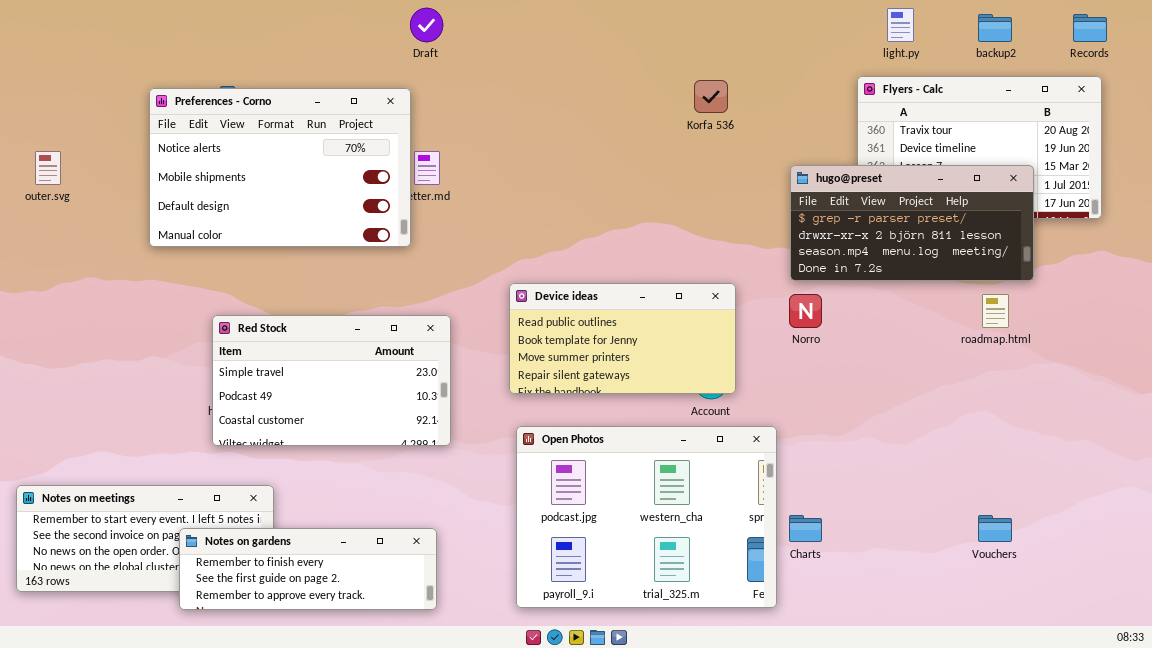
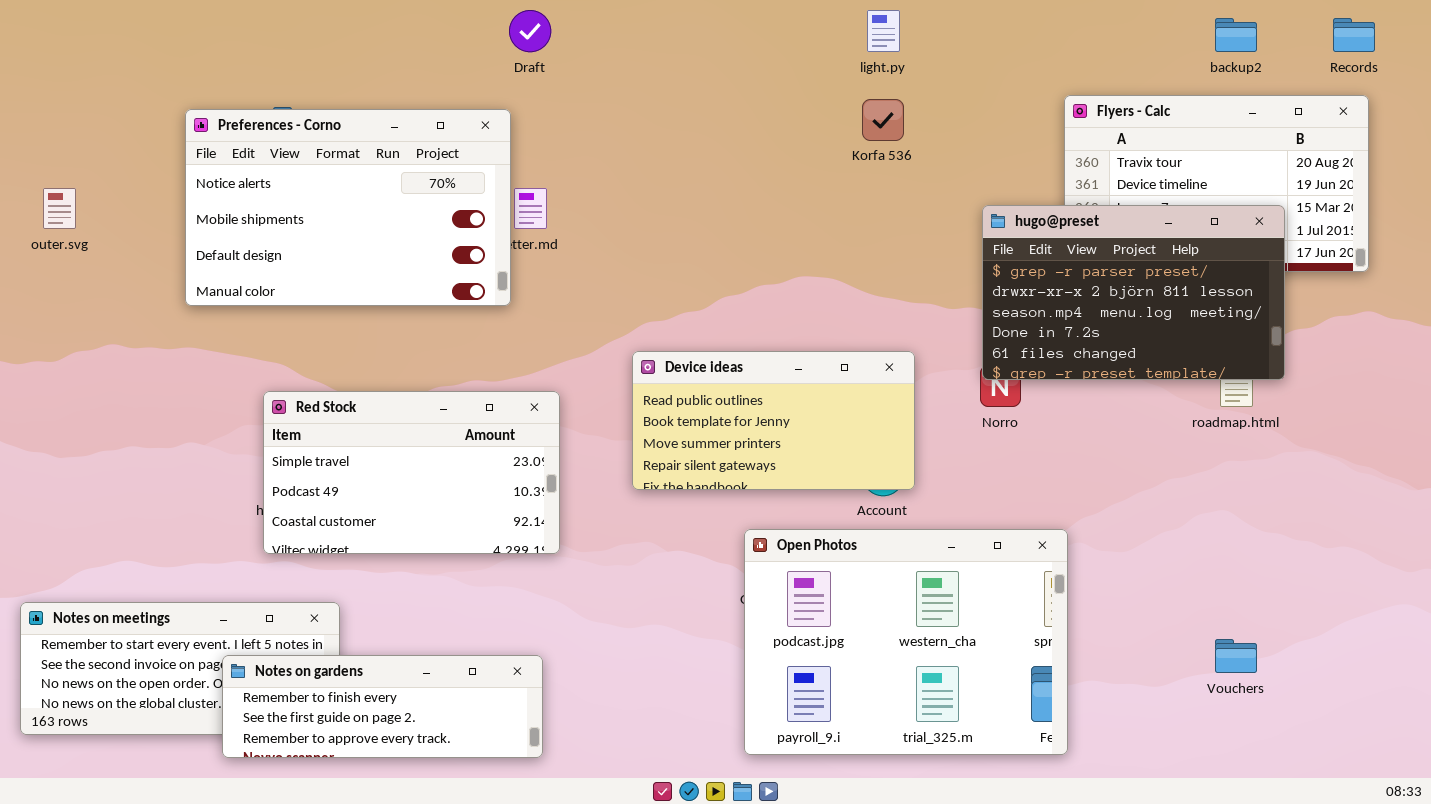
light.py: [887,8,914,42] -> [867,10,900,52], moved
hugo@preset: [790,165,1034,281] -> [982,205,1285,380], resized
Open Photos: [516,426,777,608] -> [744,529,1068,755], moved

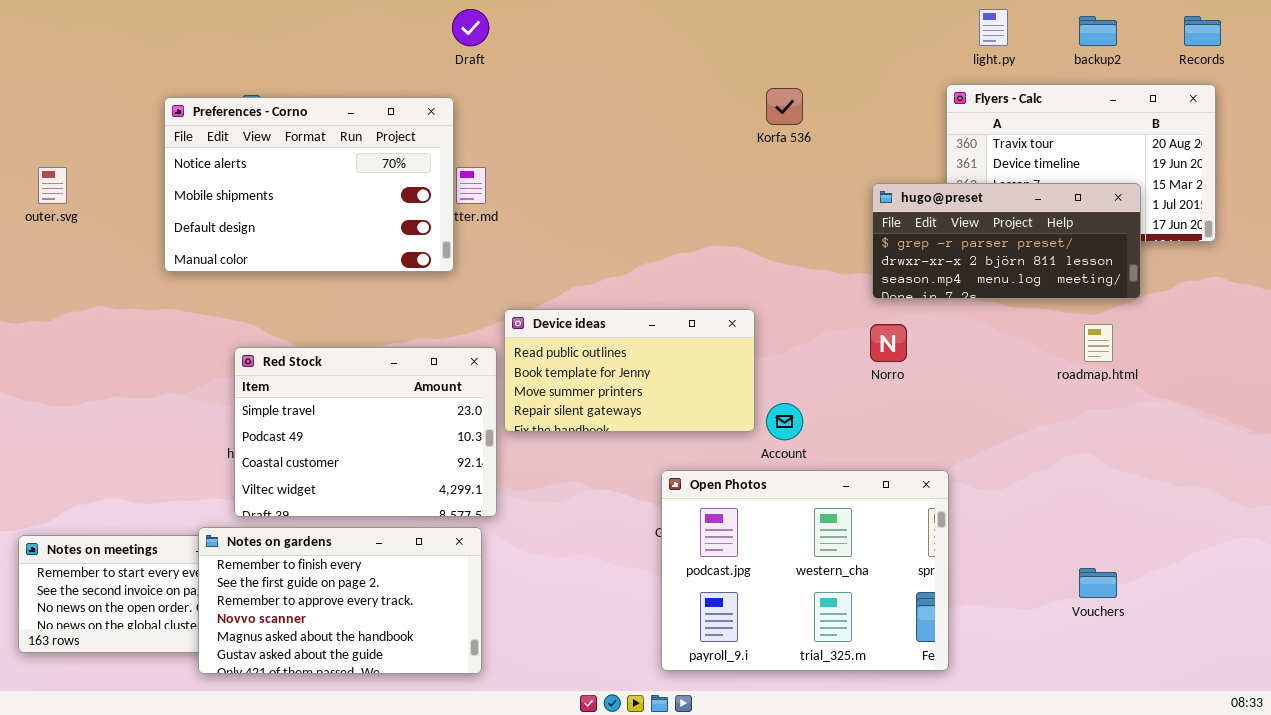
light.py: [867,10,900,52] -> [979,9,1008,46], moved
hugo@preset: [982,205,1285,380] -> [872,183,1141,299], resized
Device ideas: [632,351,915,490] -> [504,309,755,432], moved
Red Stock: [263,391,560,554] -> [234,347,497,517], resized
Notes on gardens: [222,655,543,758] -> [198,527,482,674], resized

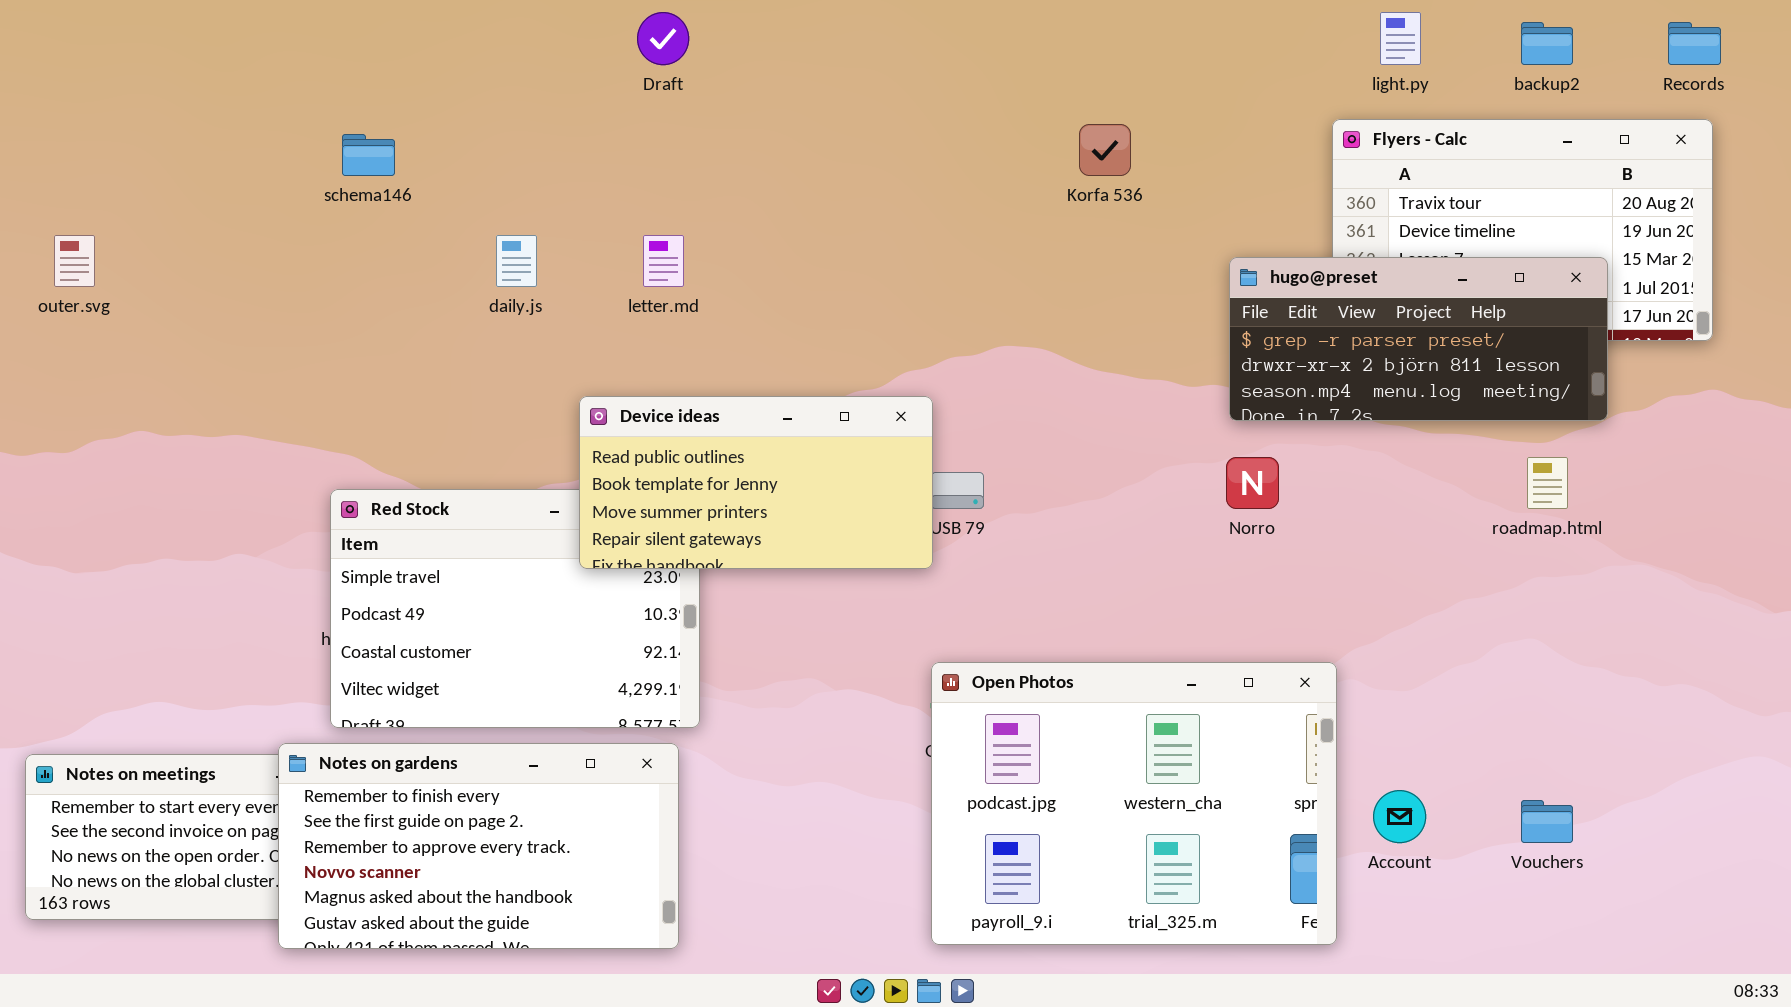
Preferences - Corno: [164,97,454,272] -> none, closed
Device ideas: [504,309,755,432] -> [579,396,933,569], moved
Account: [766,403,803,440] -> [1373,790,1426,843], moved

